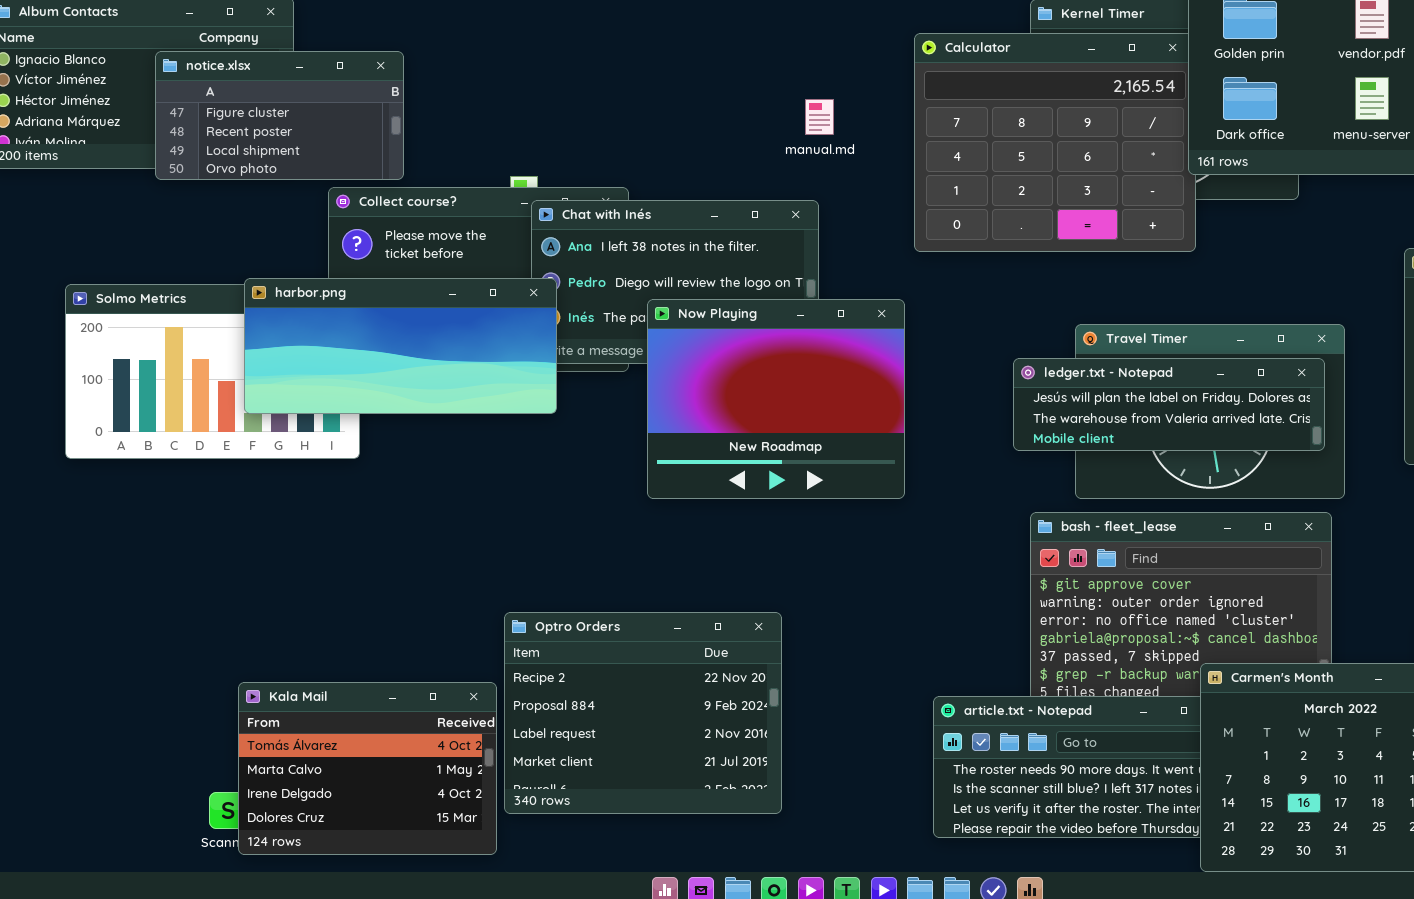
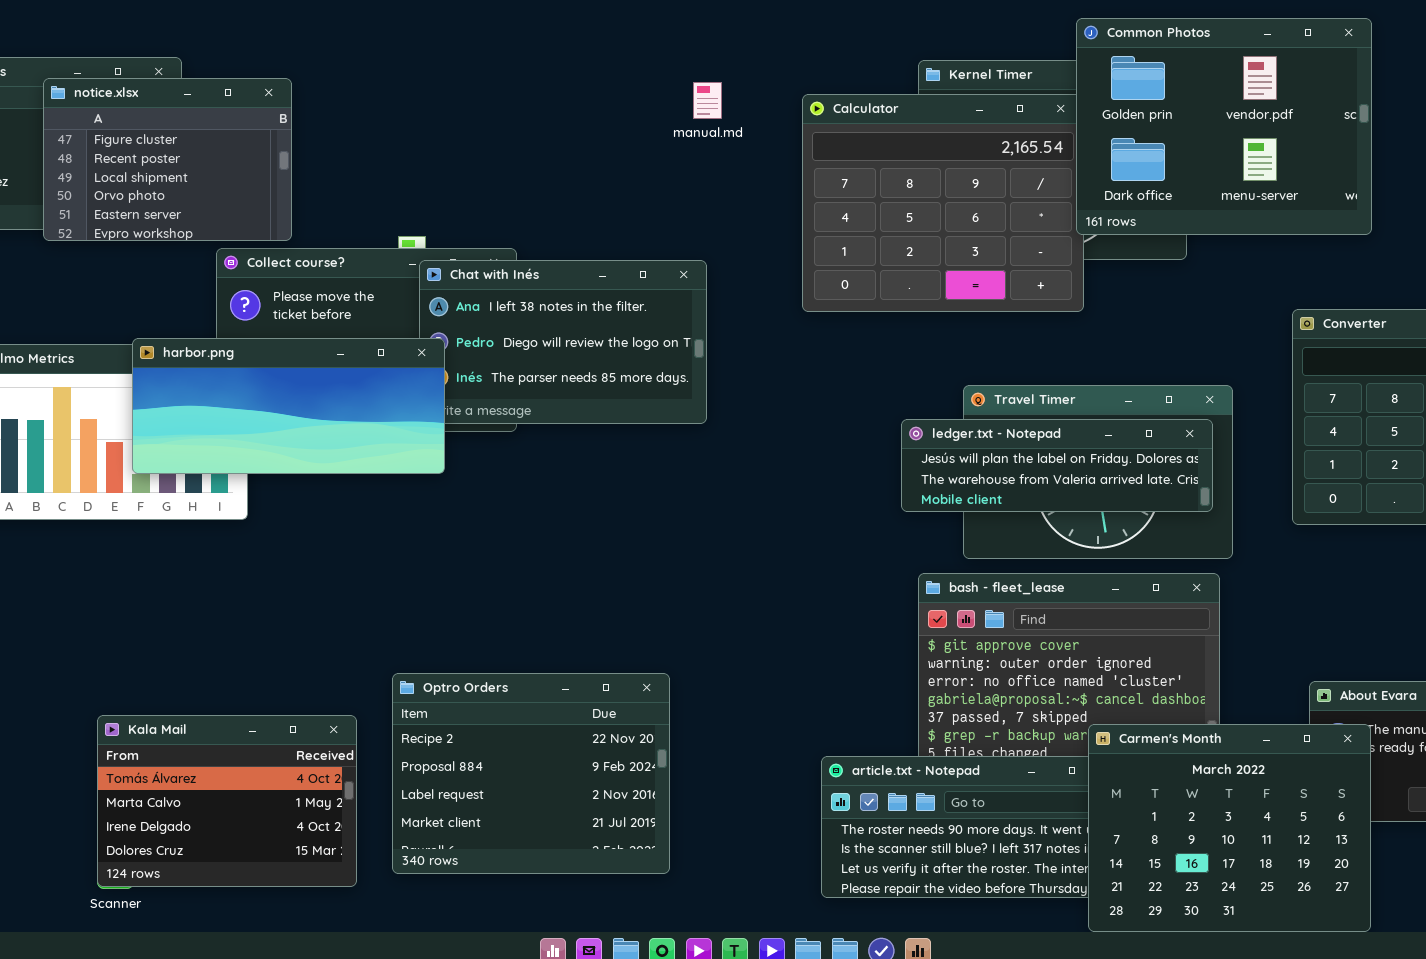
notice.xlsx: [155,51,404,180] -> [43,78,292,241], resized
manual.md: [805,99,834,135] -> [693,82,722,119], moved
Now Playing: [647,299,905,499] -> none, closed
Kala Mail: [238,682,497,855] -> [97,715,357,887], moved

